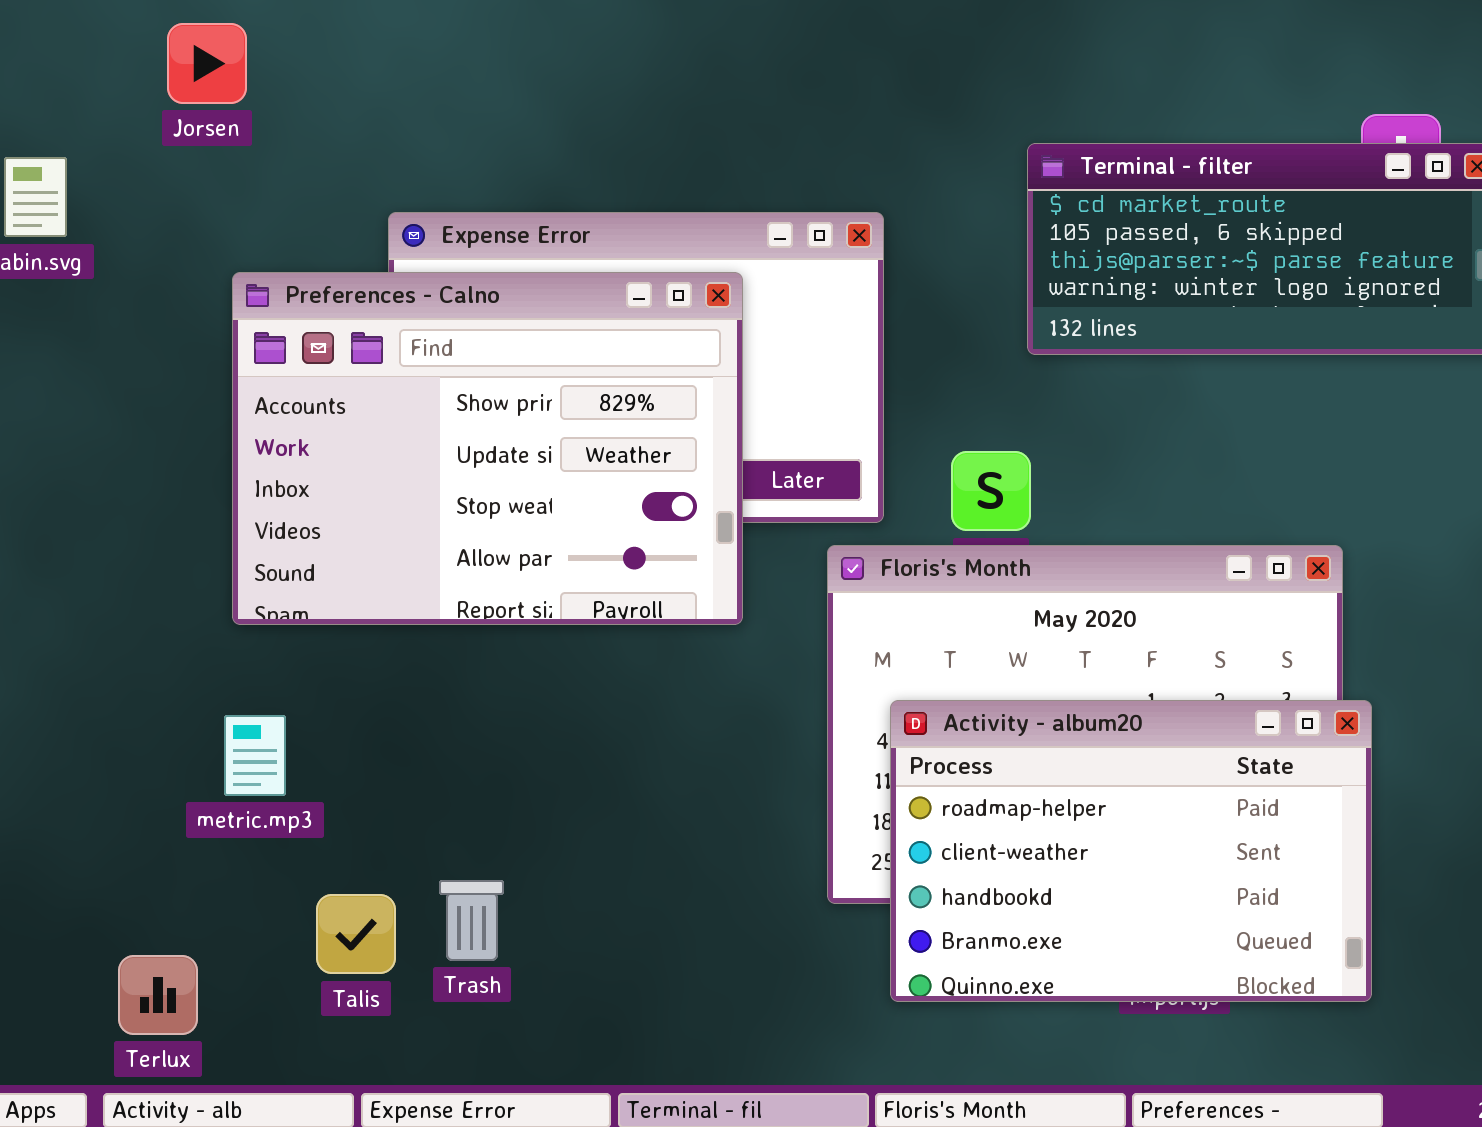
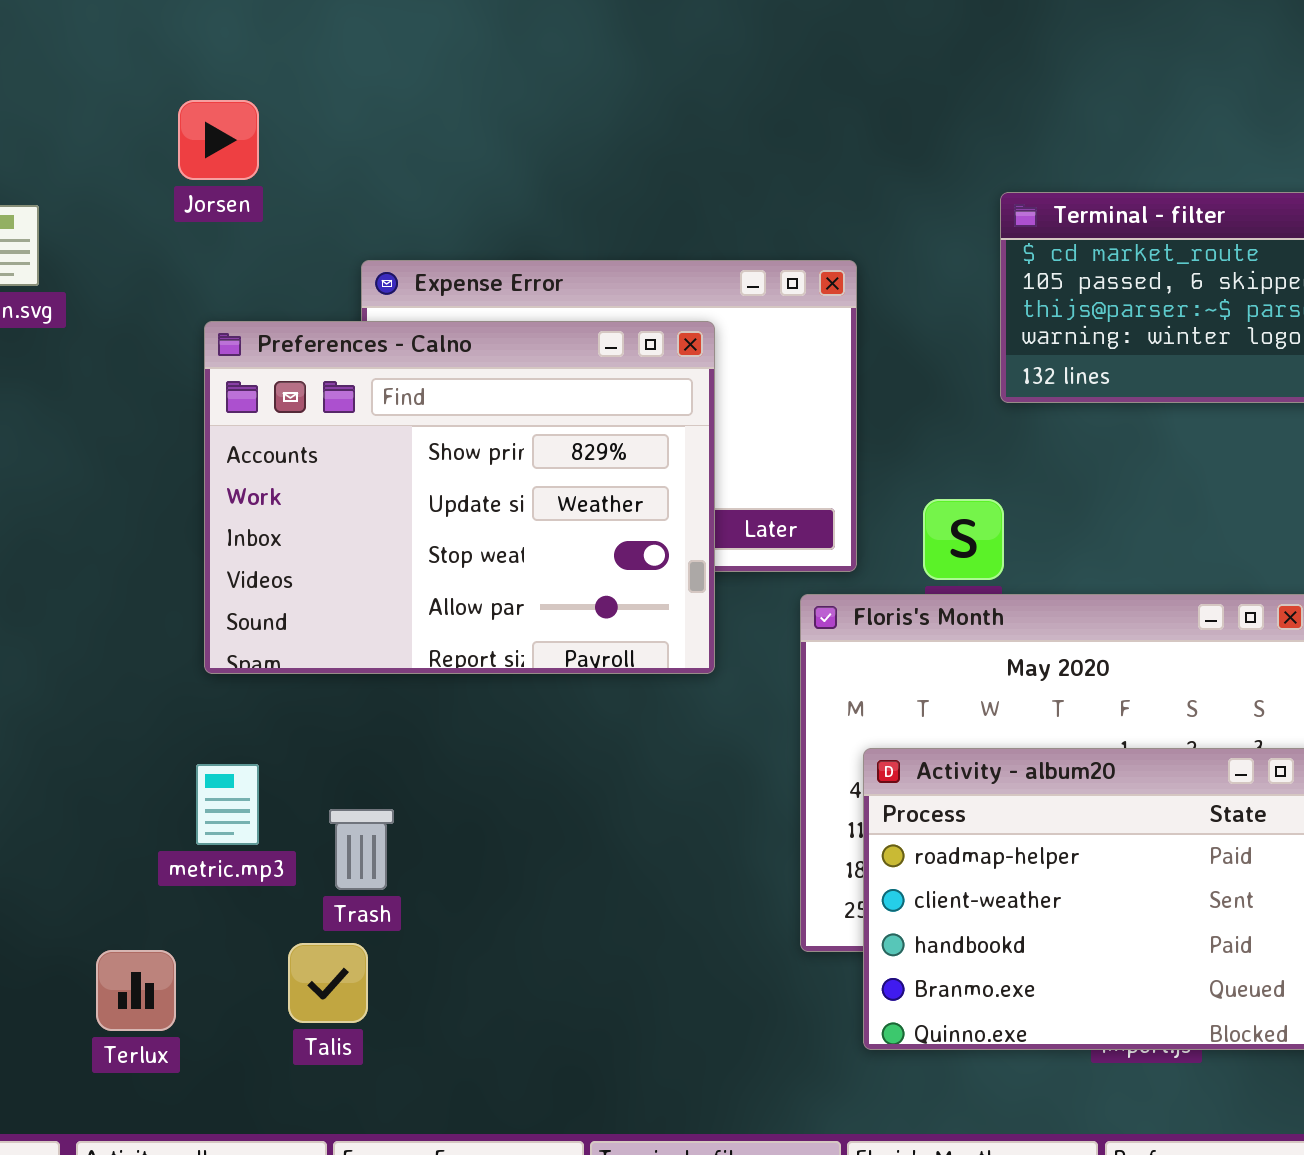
Jorsen: [167,23,247,104] -> [178,100,259,180], moved
Trash: [439,880,504,961] -> [329,809,394,890], moved
Terlux: [118,955,198,1035] -> [96,950,176,1031], moved

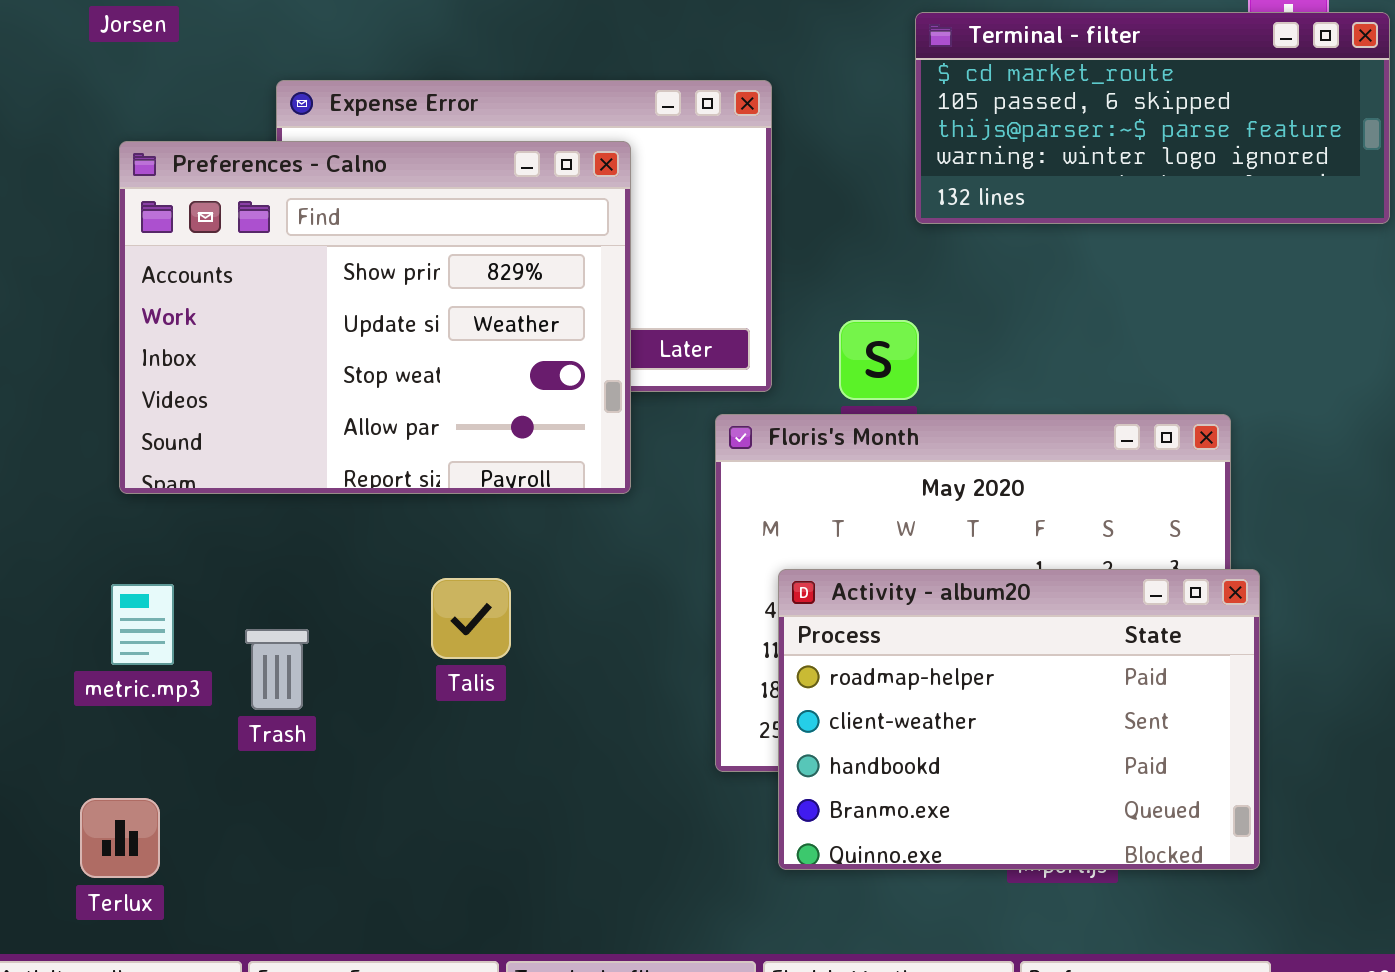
Talis: [288,943,368,1023] -> [431,578,511,659], moved
Terlux: [96,950,176,1031] -> [80,798,160,878], moved

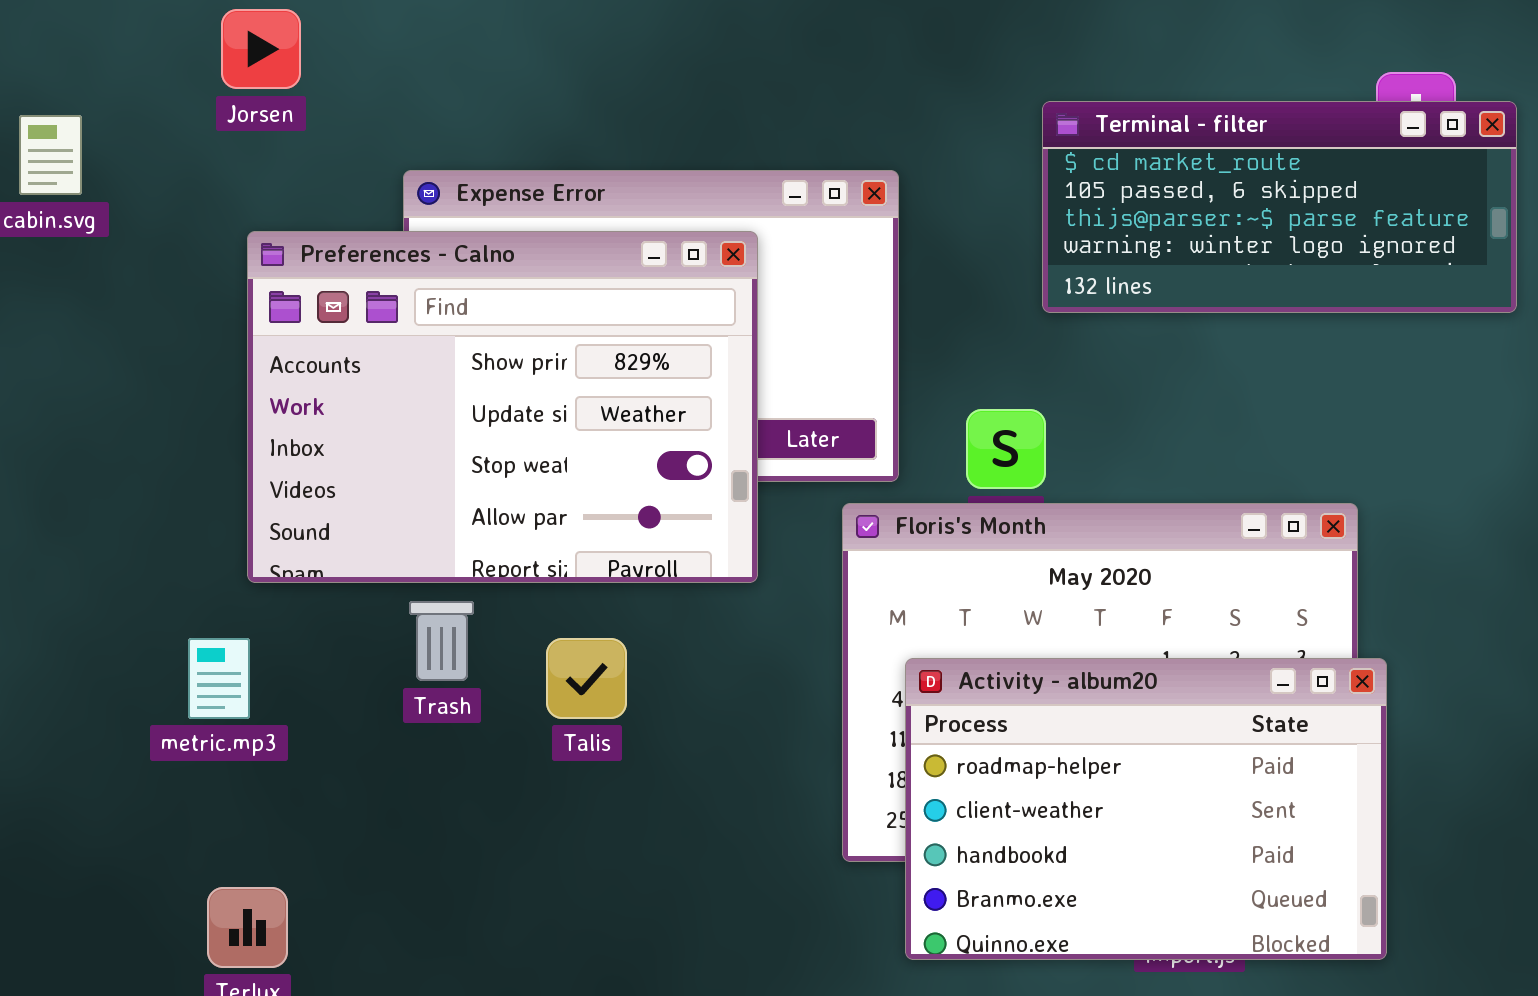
Talis: [431,578,511,659] -> [546,638,627,719], moved
metric.mp3: [111,584,174,665] -> [188,638,250,719], moved
Trash: [245,629,309,710] -> [409,601,474,681], moved

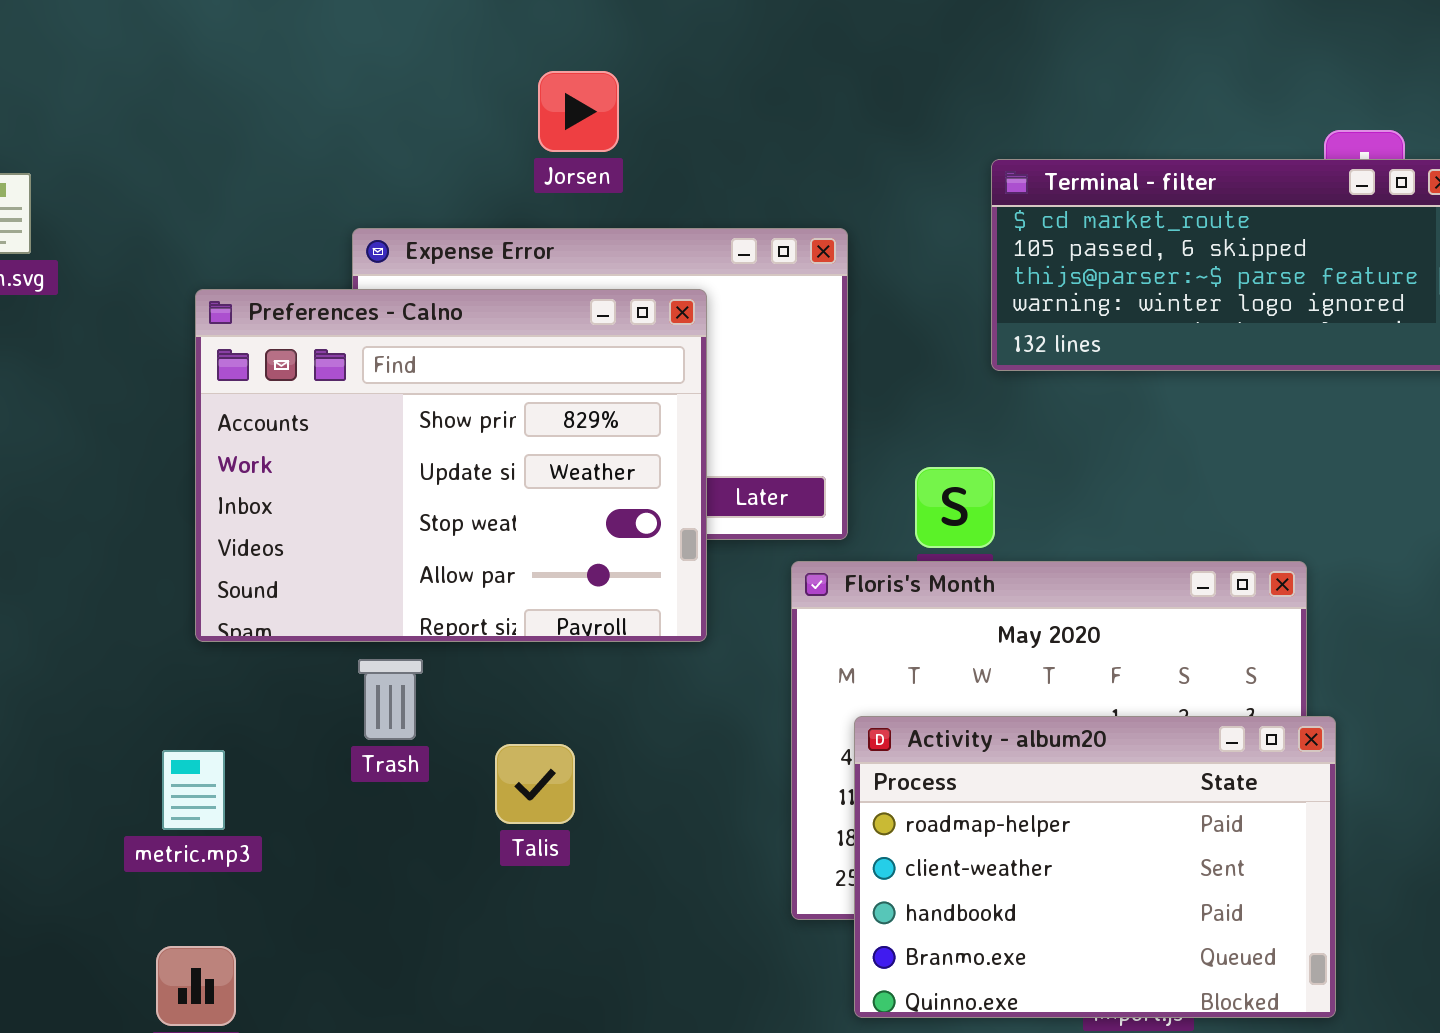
Jorsen: [221,9,301,89] -> [538,71,619,152], moved
metric.mp3: [188,638,250,719] -> [162,750,225,830], moved
Talis: [546,638,627,719] -> [495,744,575,824], moved

